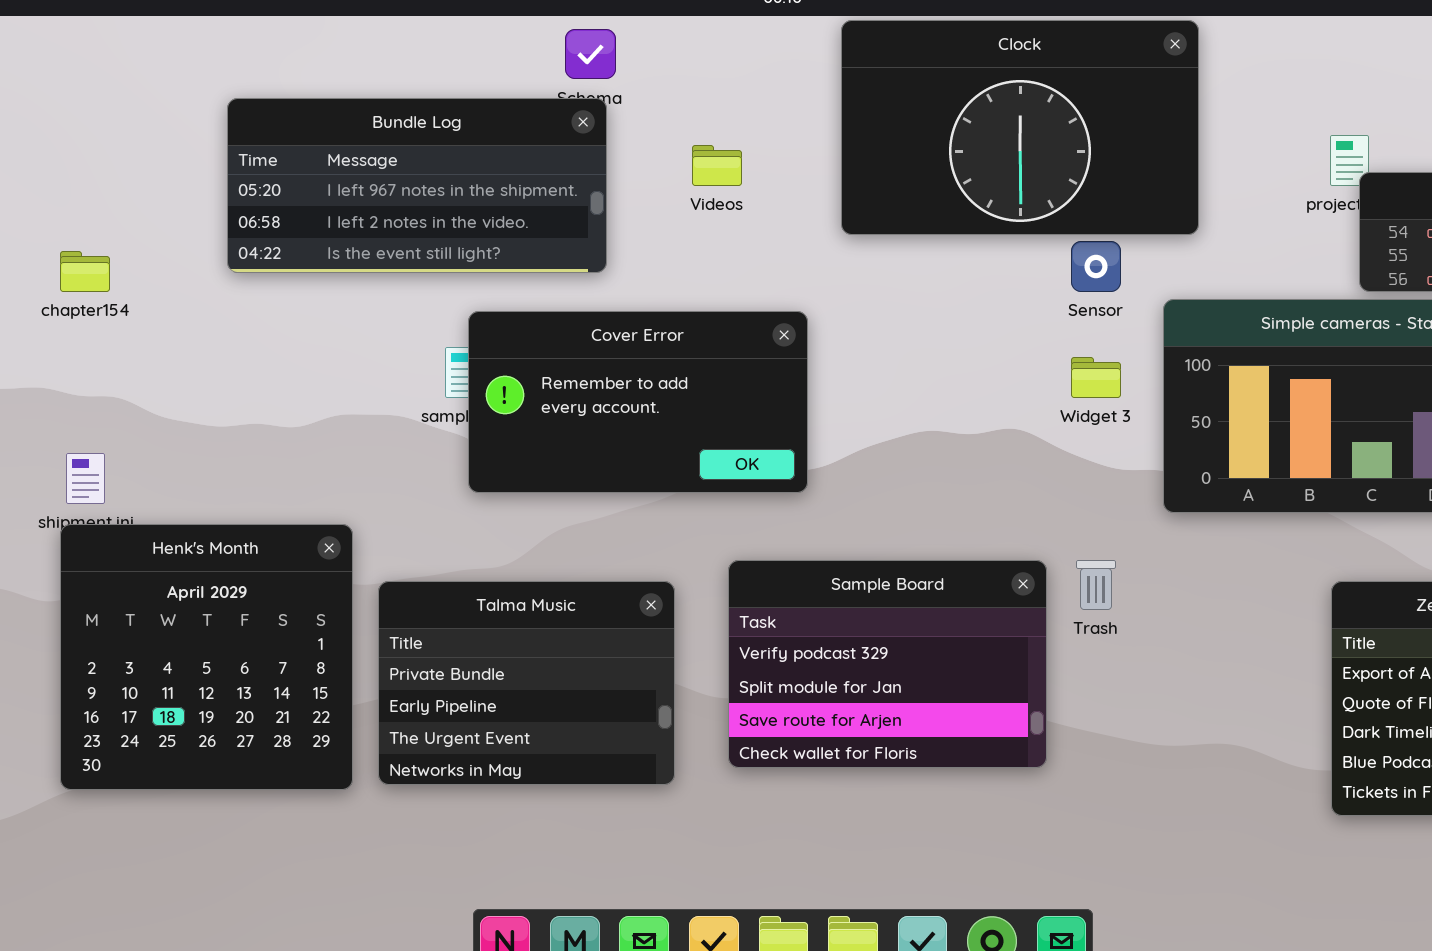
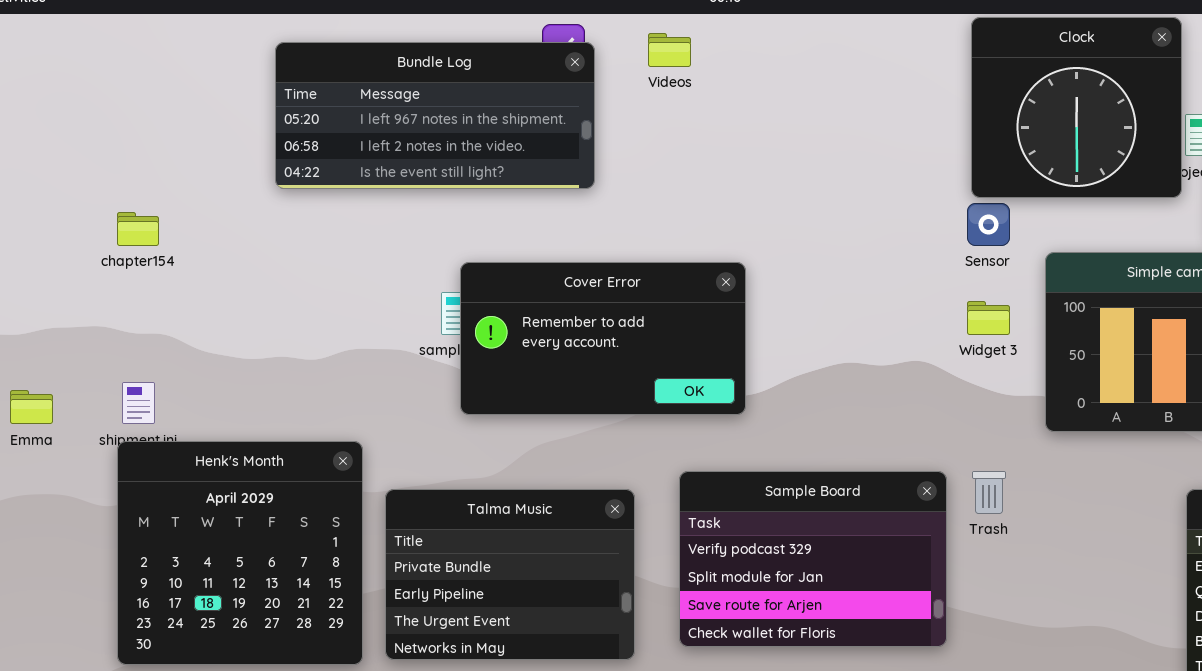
Clock: [841,20,1199,235] -> [971,17,1182,198], moved, resized
Bundle Log: [227,98,607,273] -> [275,42,595,189], moved
Videos: [692,145,742,186] -> [648,33,691,67], moved

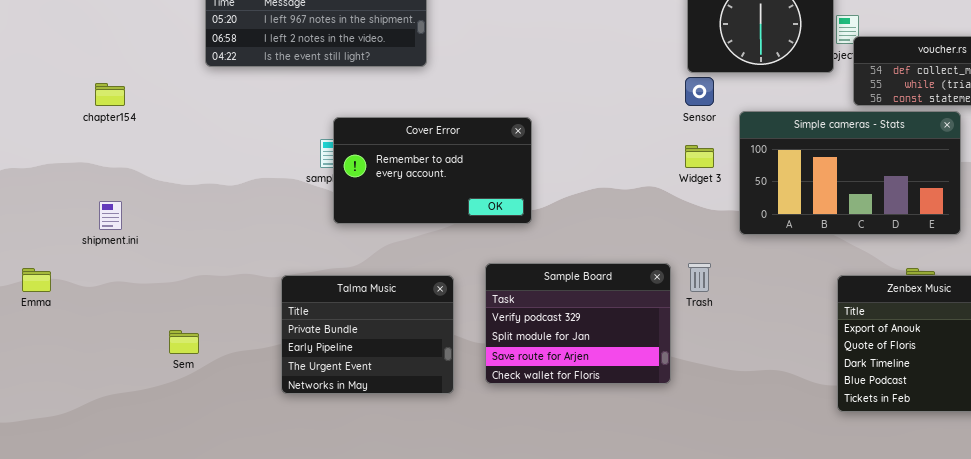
Emma: [10,390,53,424] -> [22,268,51,292], moved
Henk's Month: [117,441,363,665] -> none, closed

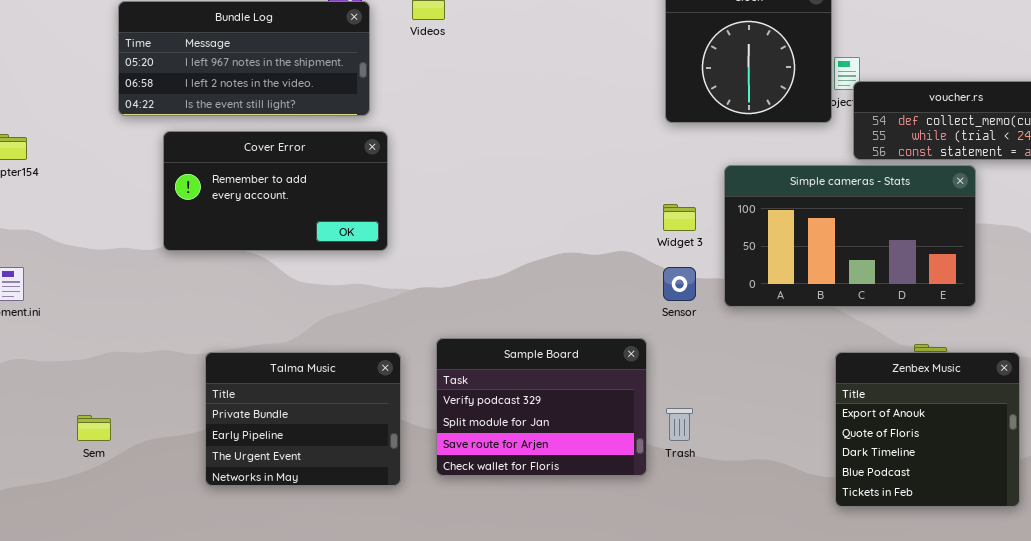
Sensor: [685,77,714,106] -> [663,267,696,301], moved
Cover Error: [333,117,532,224] -> [163,131,388,251], moved
Trash: [688,263,711,292] -> [666,408,693,441], moved

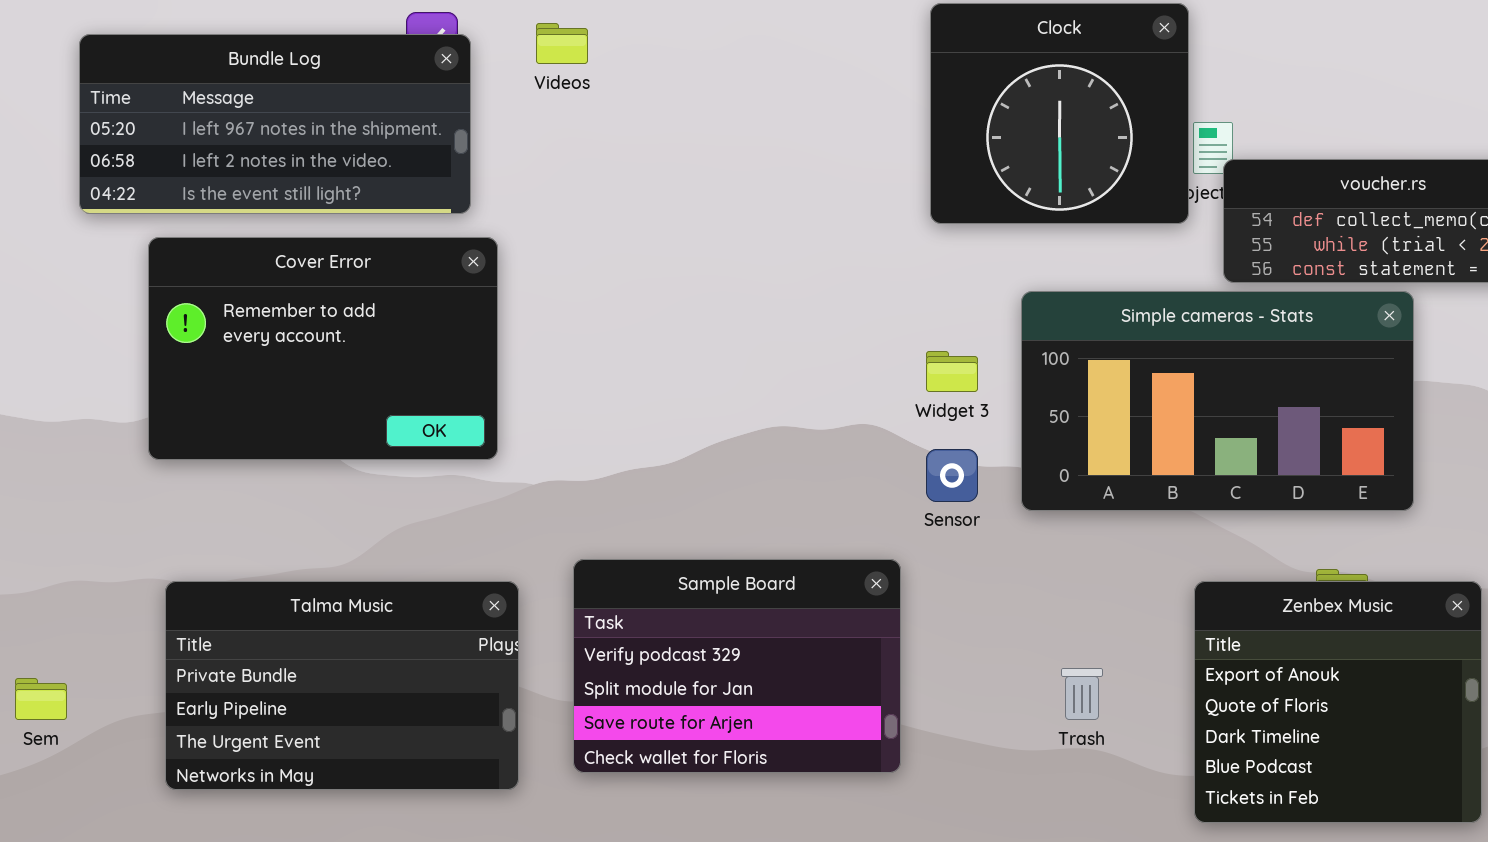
Cover Error: [163,131,388,251] -> [148,237,498,460], resized
Talma Music: [205,352,401,486] -> [165,581,519,790], resized
Trash: [666,408,693,441] -> [1061,668,1103,720], moved

